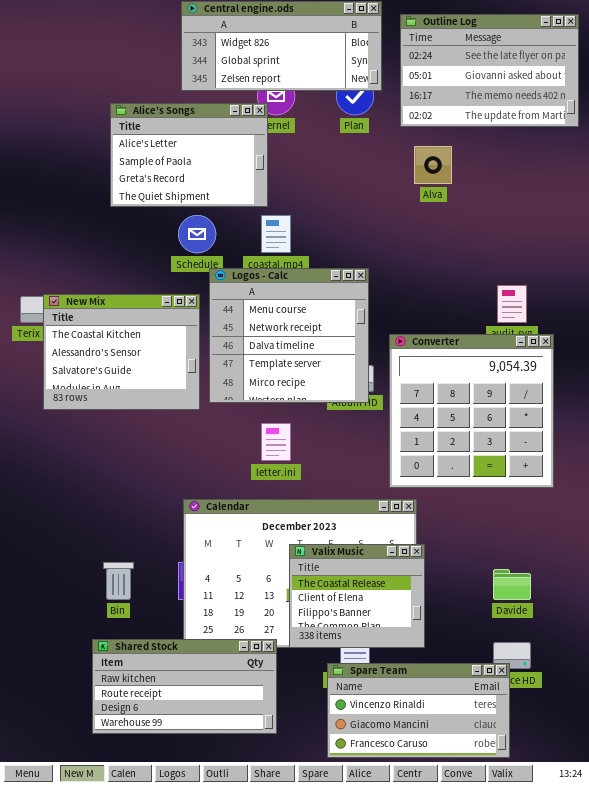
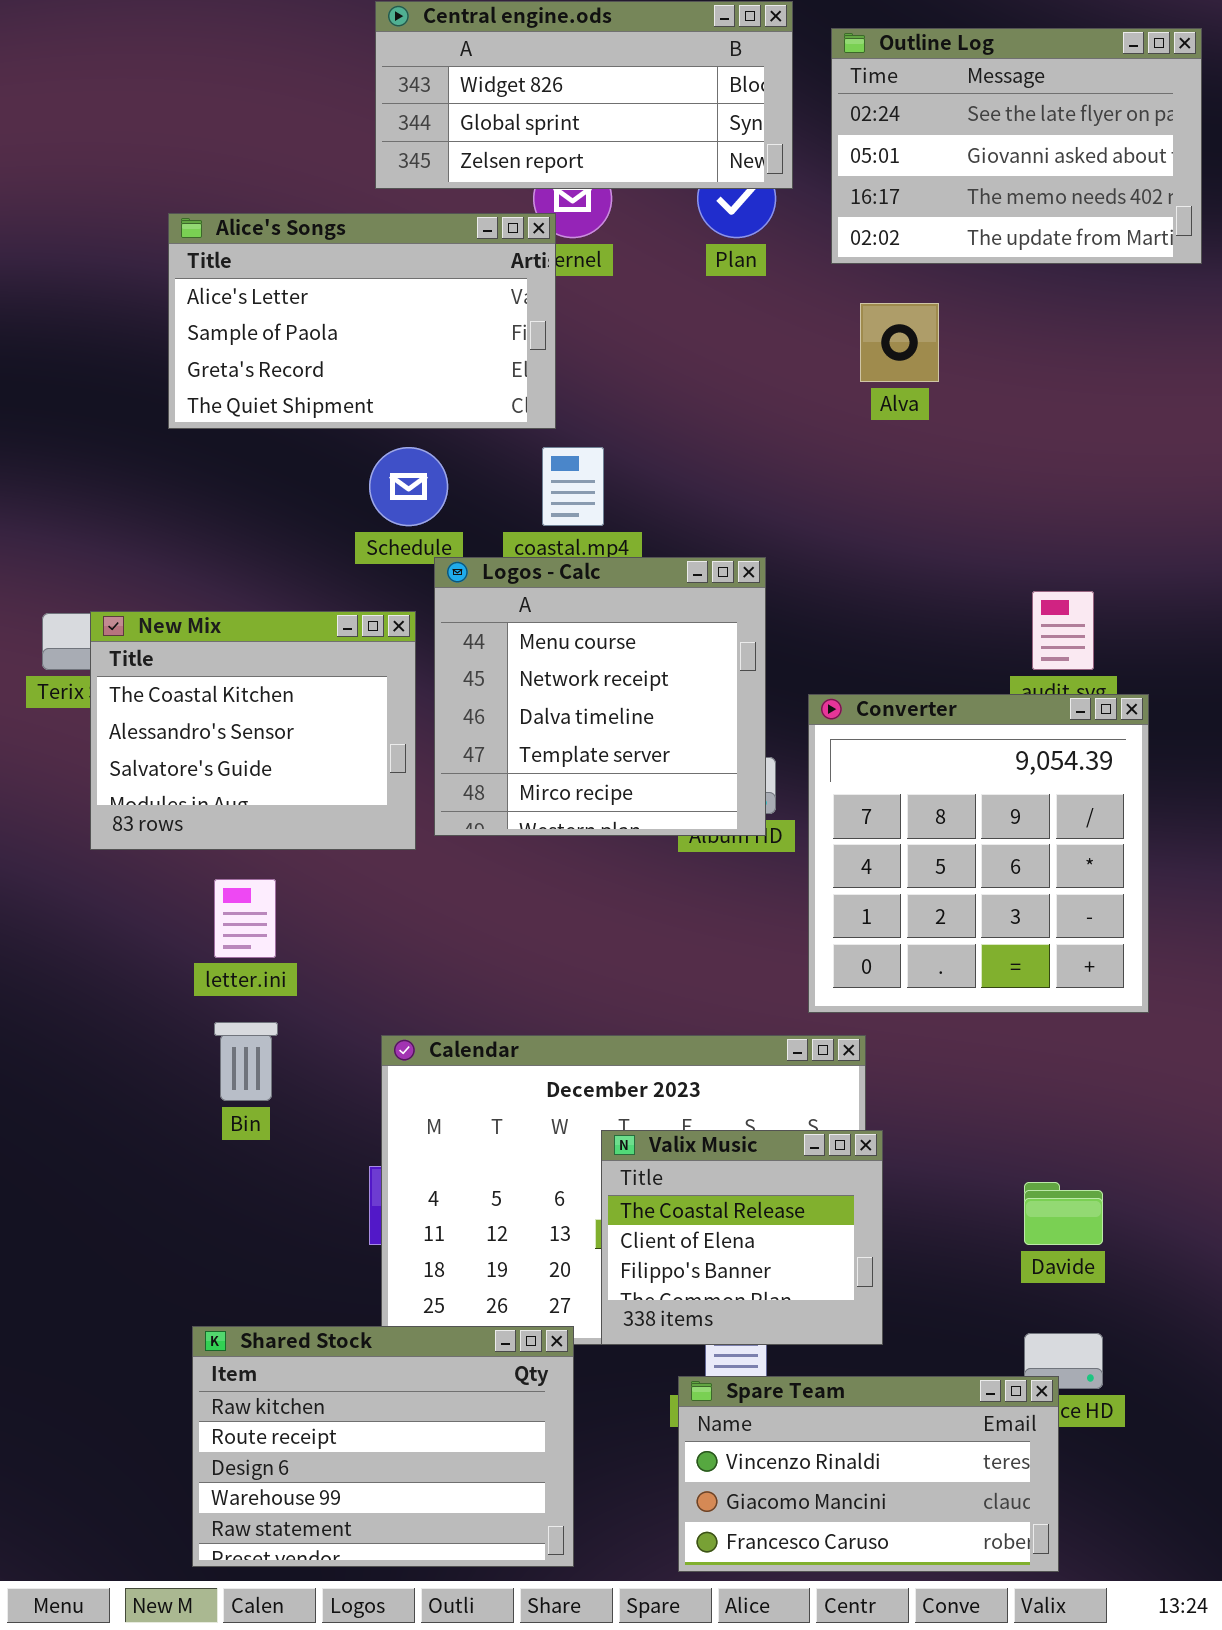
Alice's Songs: [110,103,268,207] -> [168,213,556,429], resized
letter.ini: [261,423,291,461] -> [214,879,276,958], moved
Bin: [103,562,134,600] -> [214,1022,278,1101], moved
Shared Stock: [92,639,277,734] -> [192,1326,574,1567], resized

